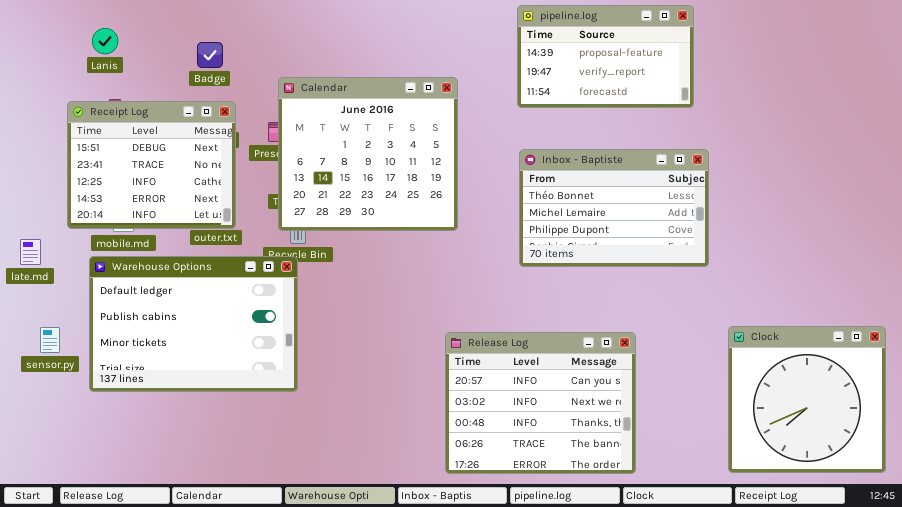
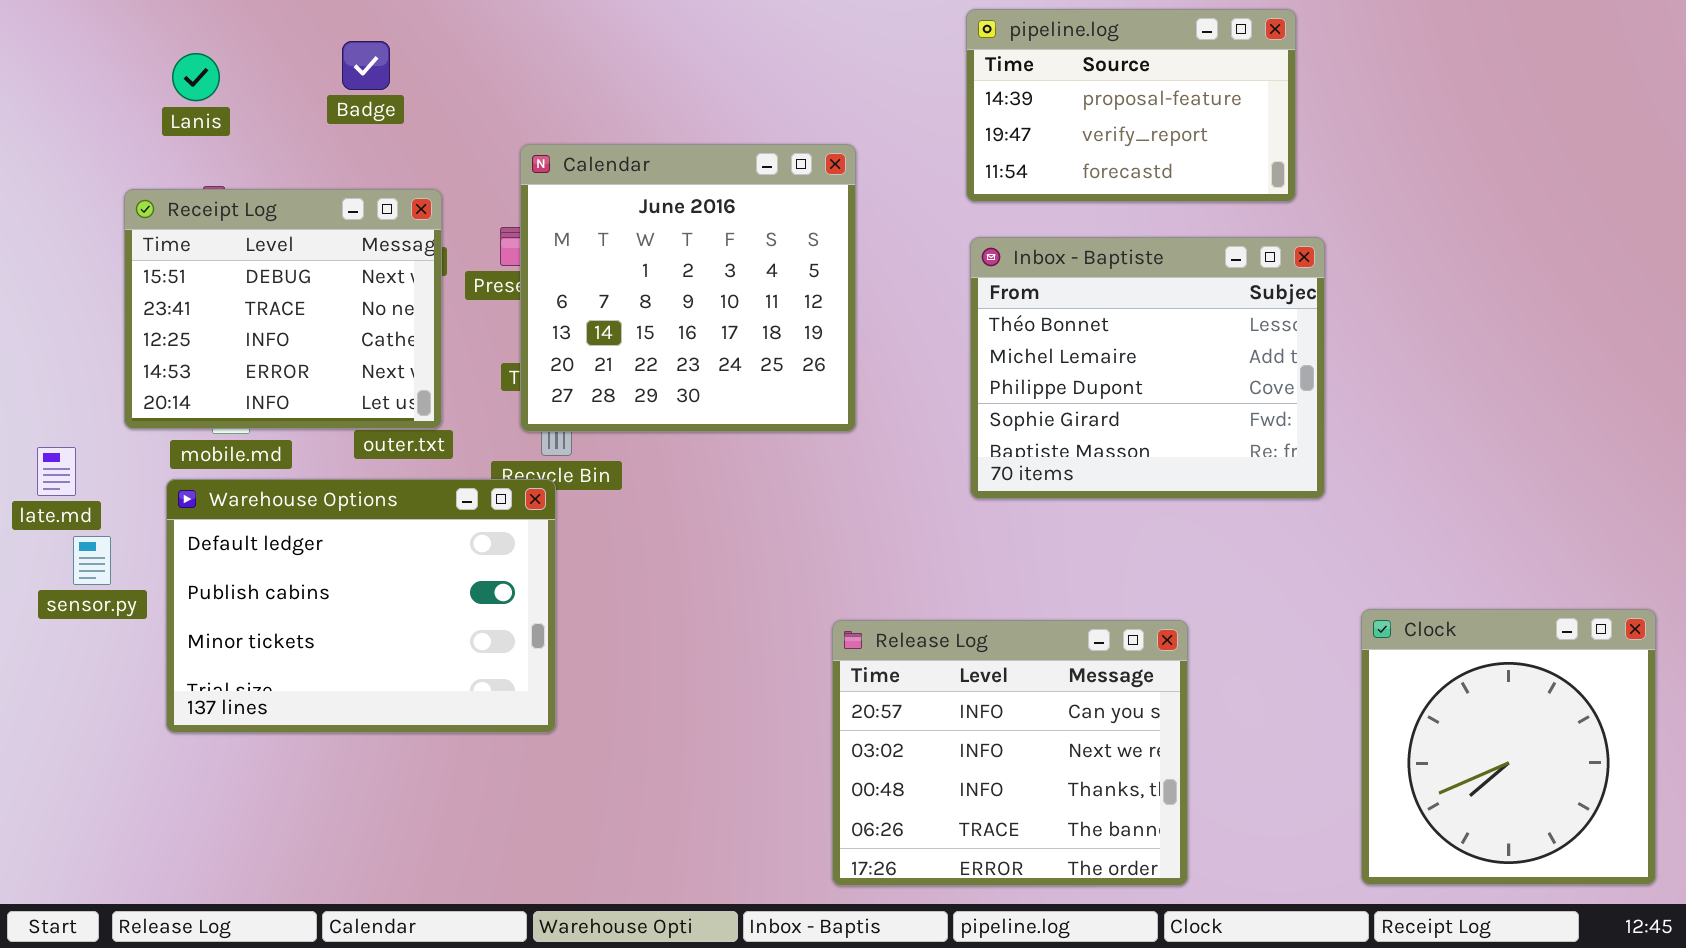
Badge: [197,42,223,68] -> [342,41,390,90], moved
Inbox - Baptiste: [519,149,709,267] -> [970,237,1325,499], resized
sensor.py: [40,327,60,353] -> [73,536,111,585], moved

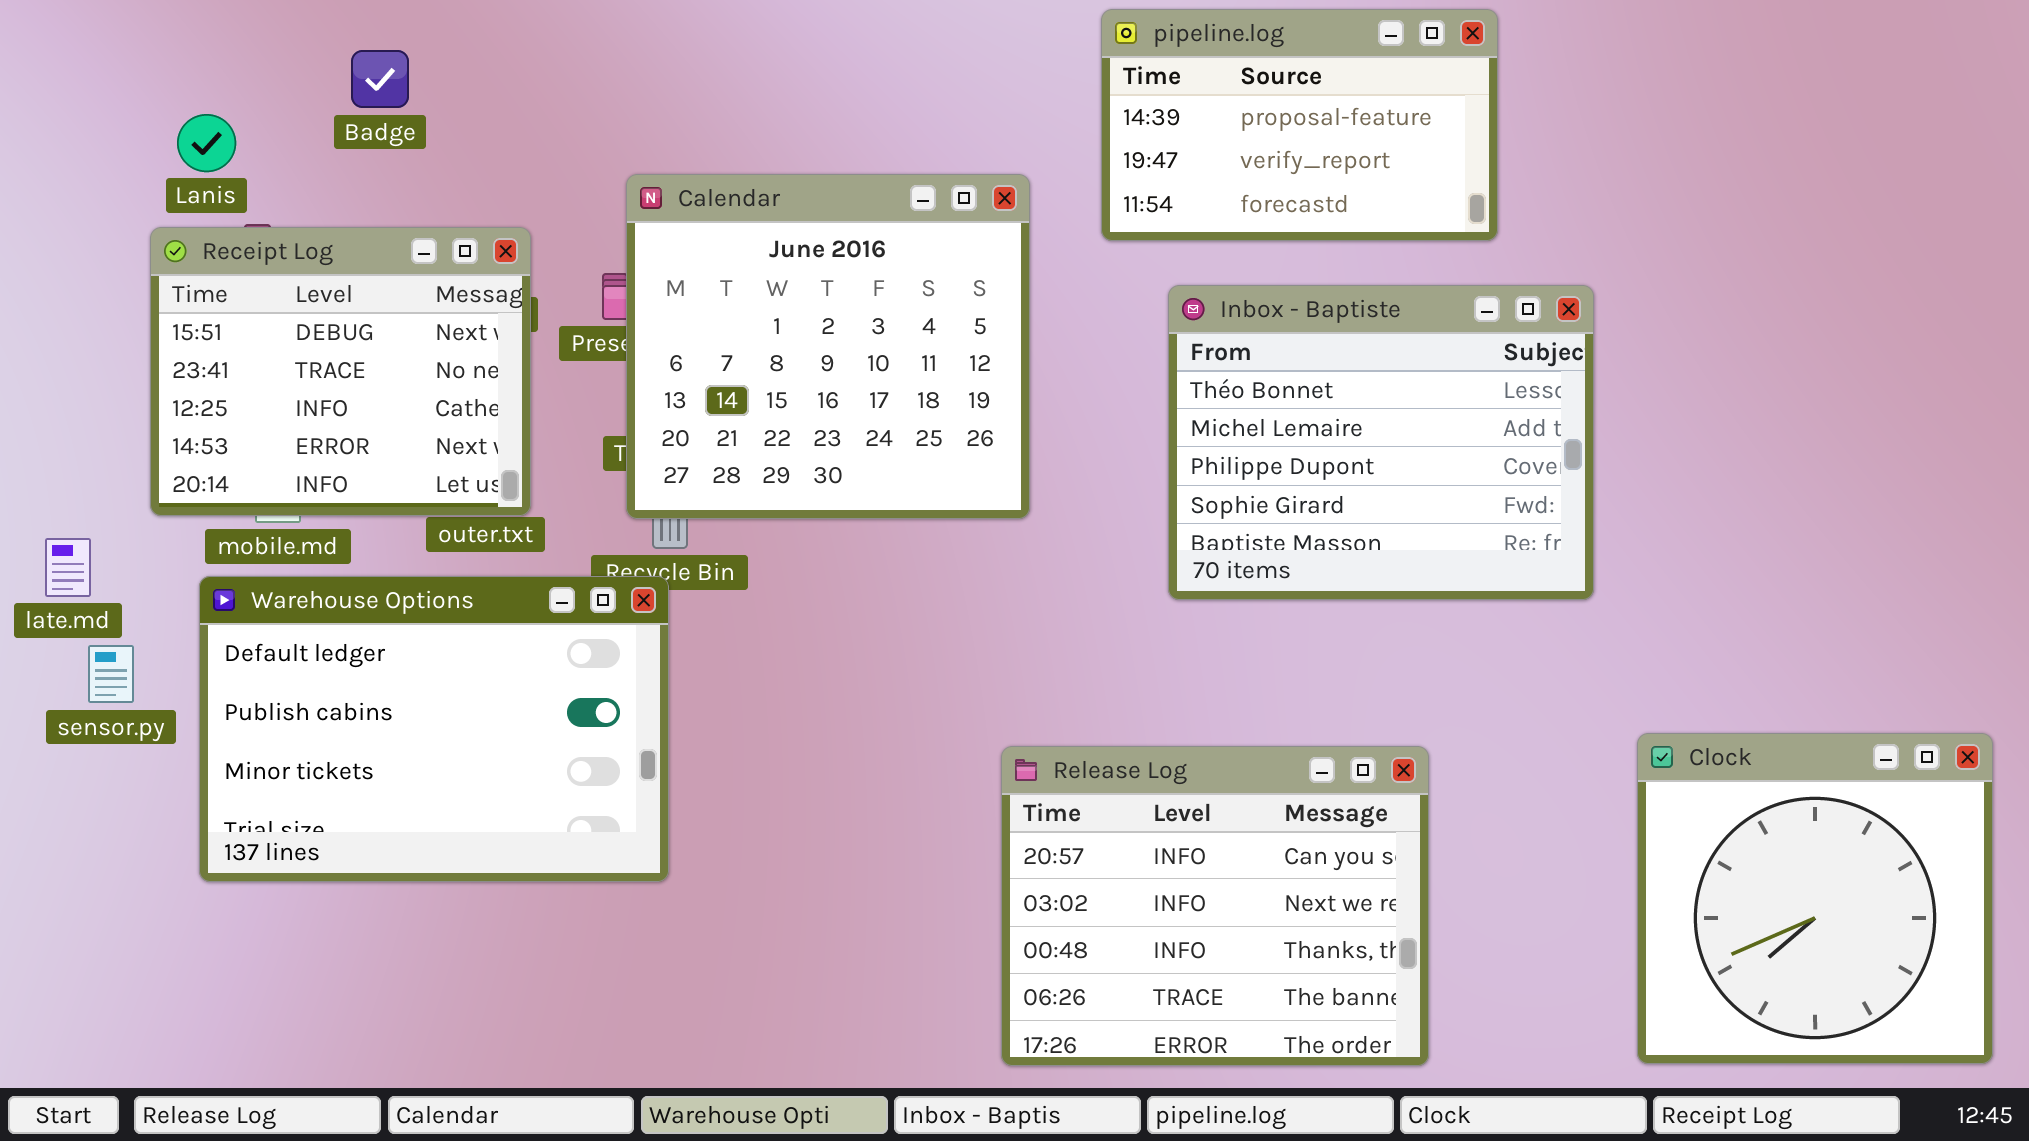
pipeline.log: [966,9,1296,202] -> [1101,9,1498,241], moved
Badge: [342,41,390,90] -> [351,50,409,108], moved
Lanis: [172,53,220,101] -> [177,114,236,172], moved

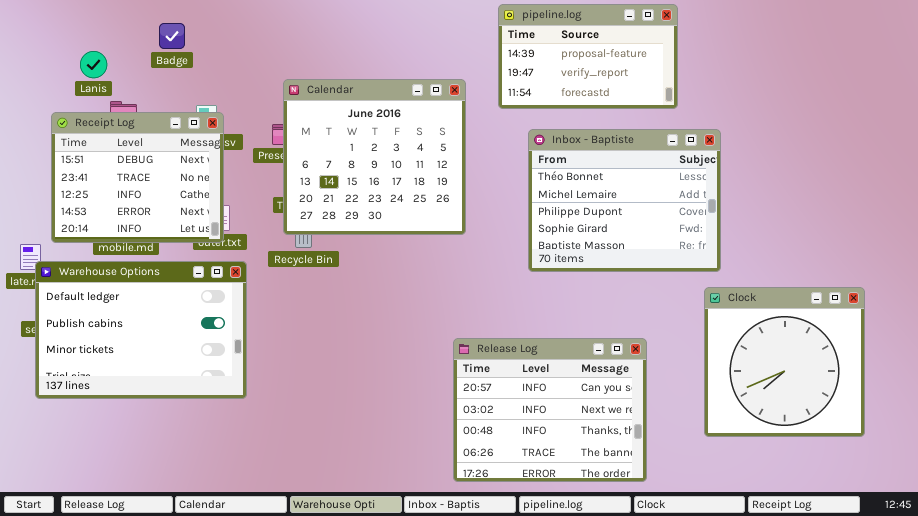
Receipt Log: [150,227,531,516] -> [51,112,224,243], moved
Warehouse Options: [199,576,669,882] -> [35,261,247,399], moved
Clock: [1637,733,1993,1064] -> [704,287,865,437], moved

